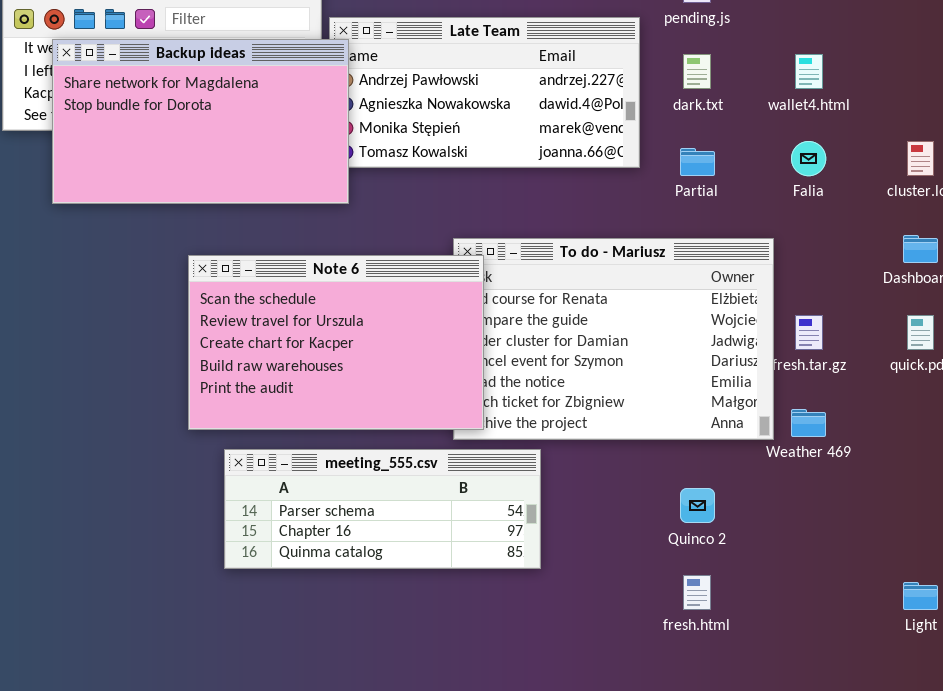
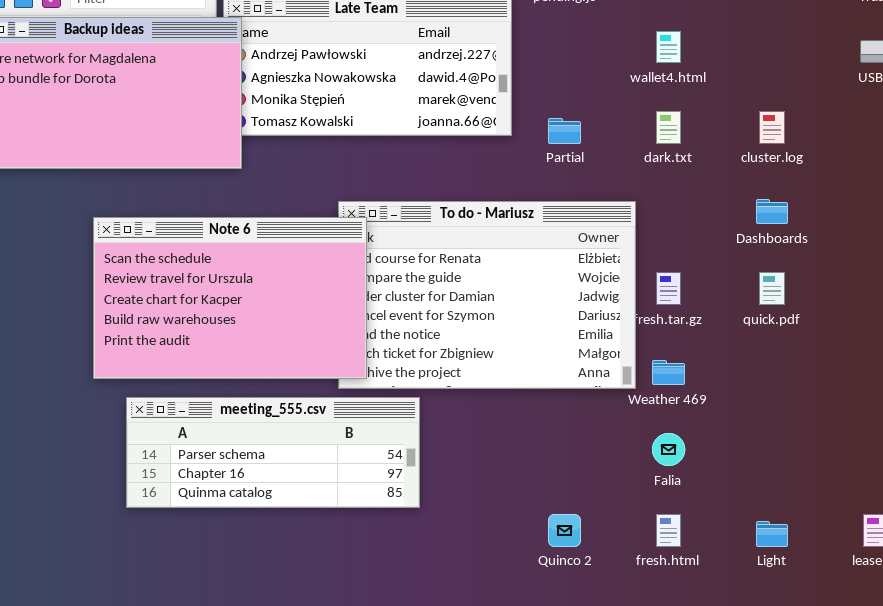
dark.txt: [683,54,711,89] -> [656,111,681,144], moved
Falia: [791,141,826,176] -> [652,433,685,466], moved
Quinco 2: [680,488,715,523] -> [548,514,581,547], moved
fresh.html: [683,575,711,610] -> [656,514,681,547], moved

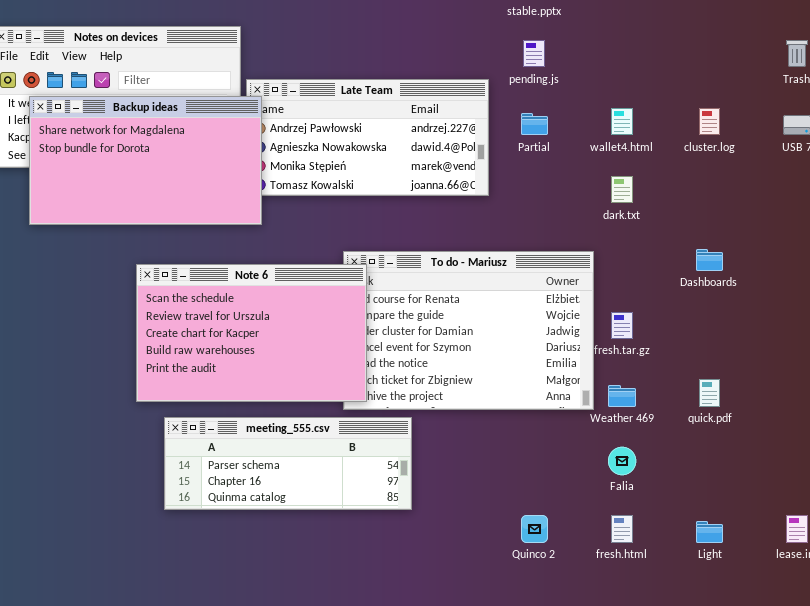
cluster.log: [759,111,785,144] -> [699,108,720,135], moved
Partial: [548,118,581,144] -> [521,113,548,135], moved
quick.pdf: [759,272,785,305] -> [699,379,720,407], moved

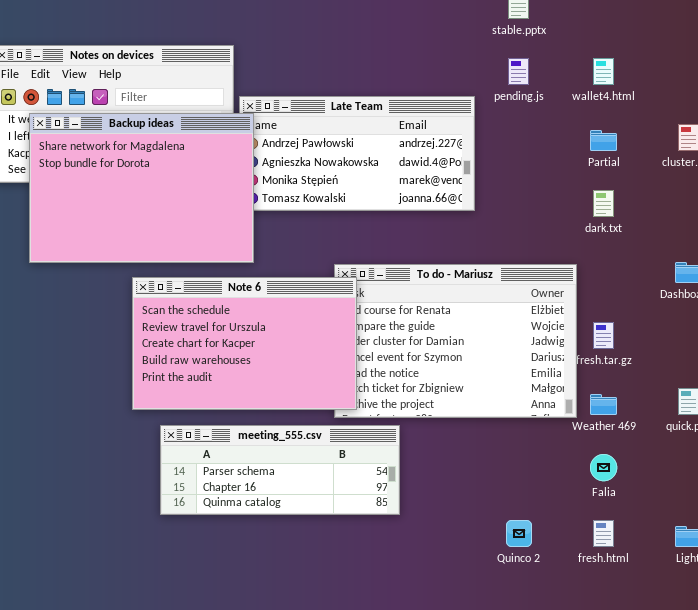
Backup ideas: [29,96,262,225] -> [29,113,254,263], resized
wallet4.html: [611,108,633,135] -> [593,58,614,85], moved
Partial: [521,113,548,135] -> [590,130,617,151], moved

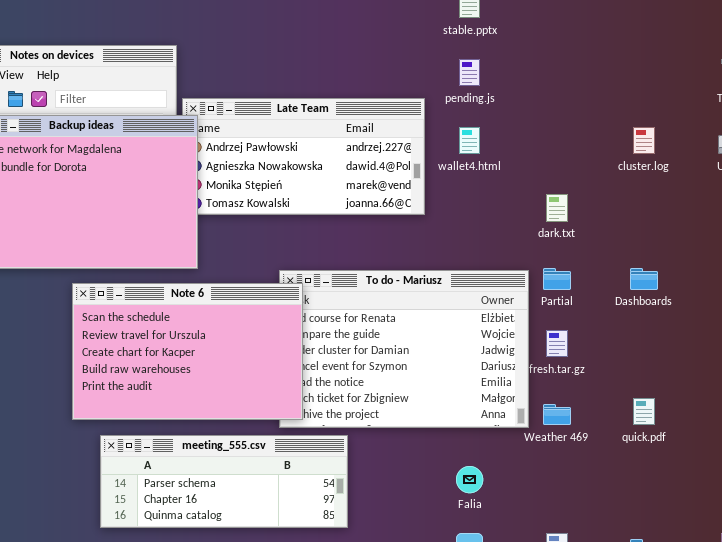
wallet4.html: [593,58,614,85] -> [459,127,480,154], moved
Partial: [590,130,617,151] -> [543,268,571,290], moved
Falia: [590,454,617,481] -> [456,466,483,493], moved

